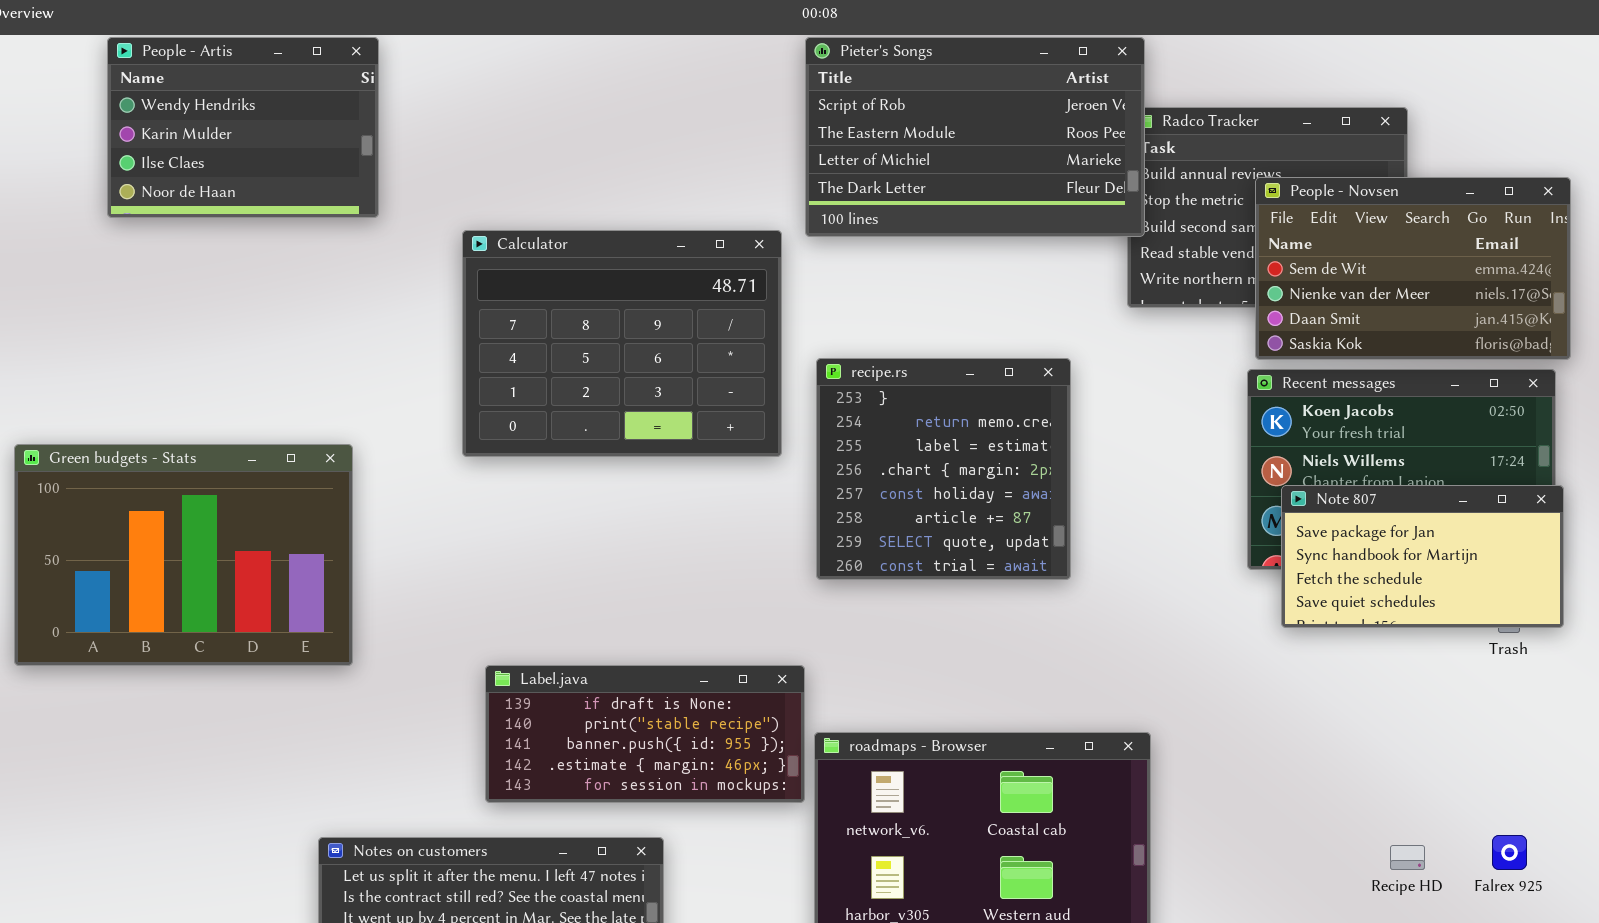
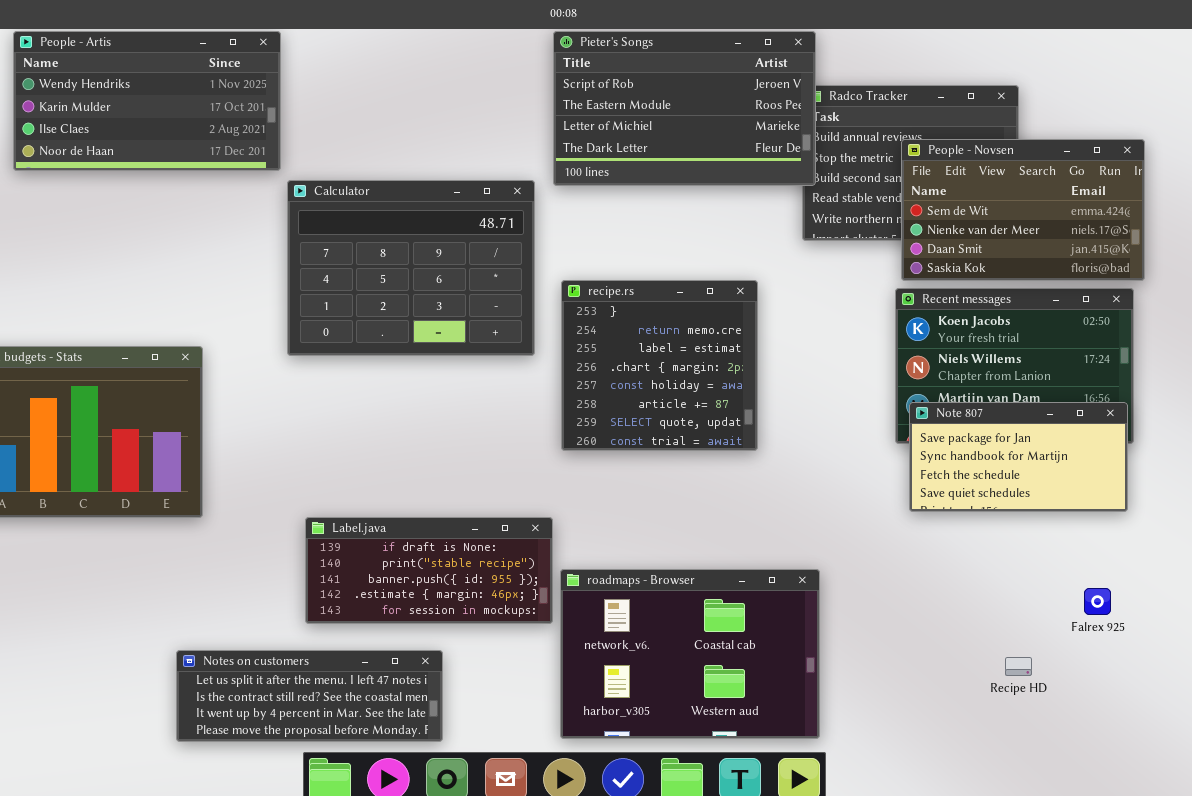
People - Artis: [107,37,379,218] -> [13,31,281,171], resized
Note 807: [1281,485,1564,628] -> [909,402,1128,512], moved
Falrex 925: [1492,835,1527,870] -> [1084,588,1111,615], moved

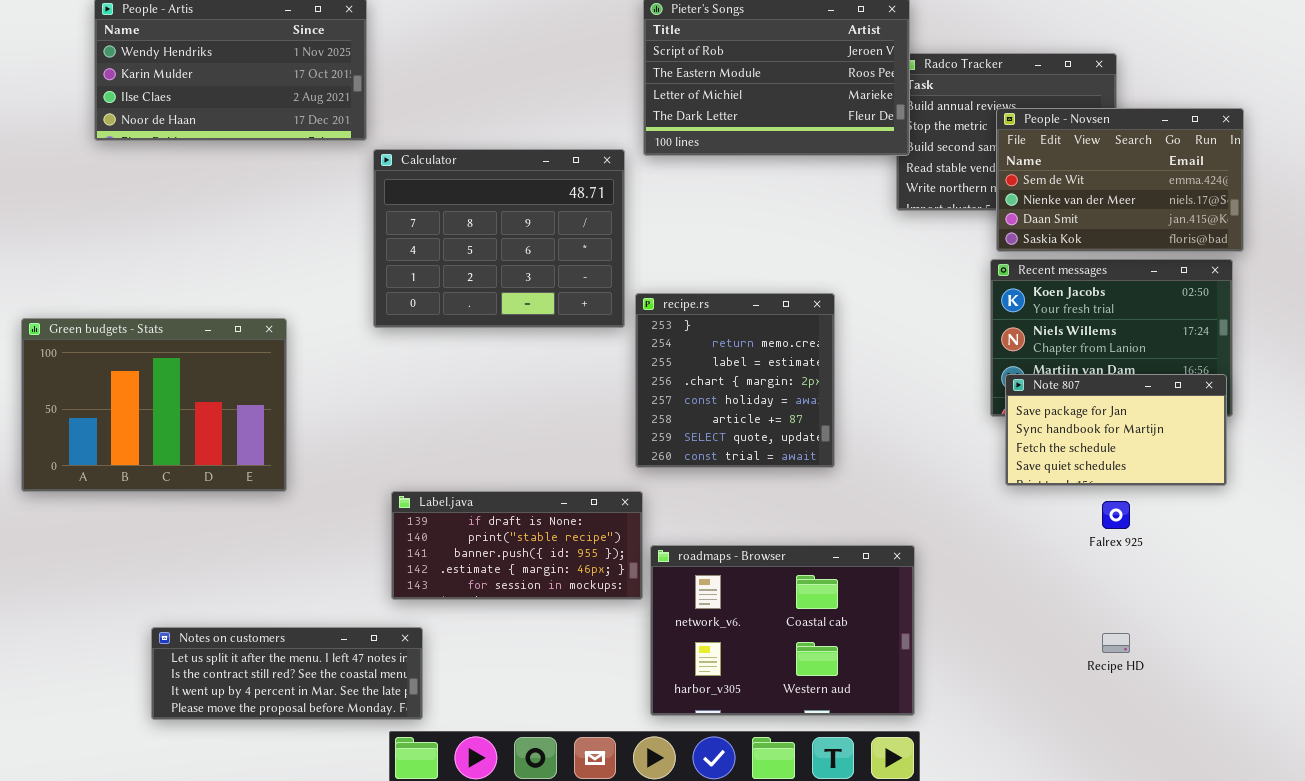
recipe.rs: [561,280,758,451] -> [635,293,835,468], moved
Falrex 925: [1084,588,1111,615] -> [1102,501,1130,529], moved
Notes on customers: [176,650,443,742] -> [151,627,423,720], moved

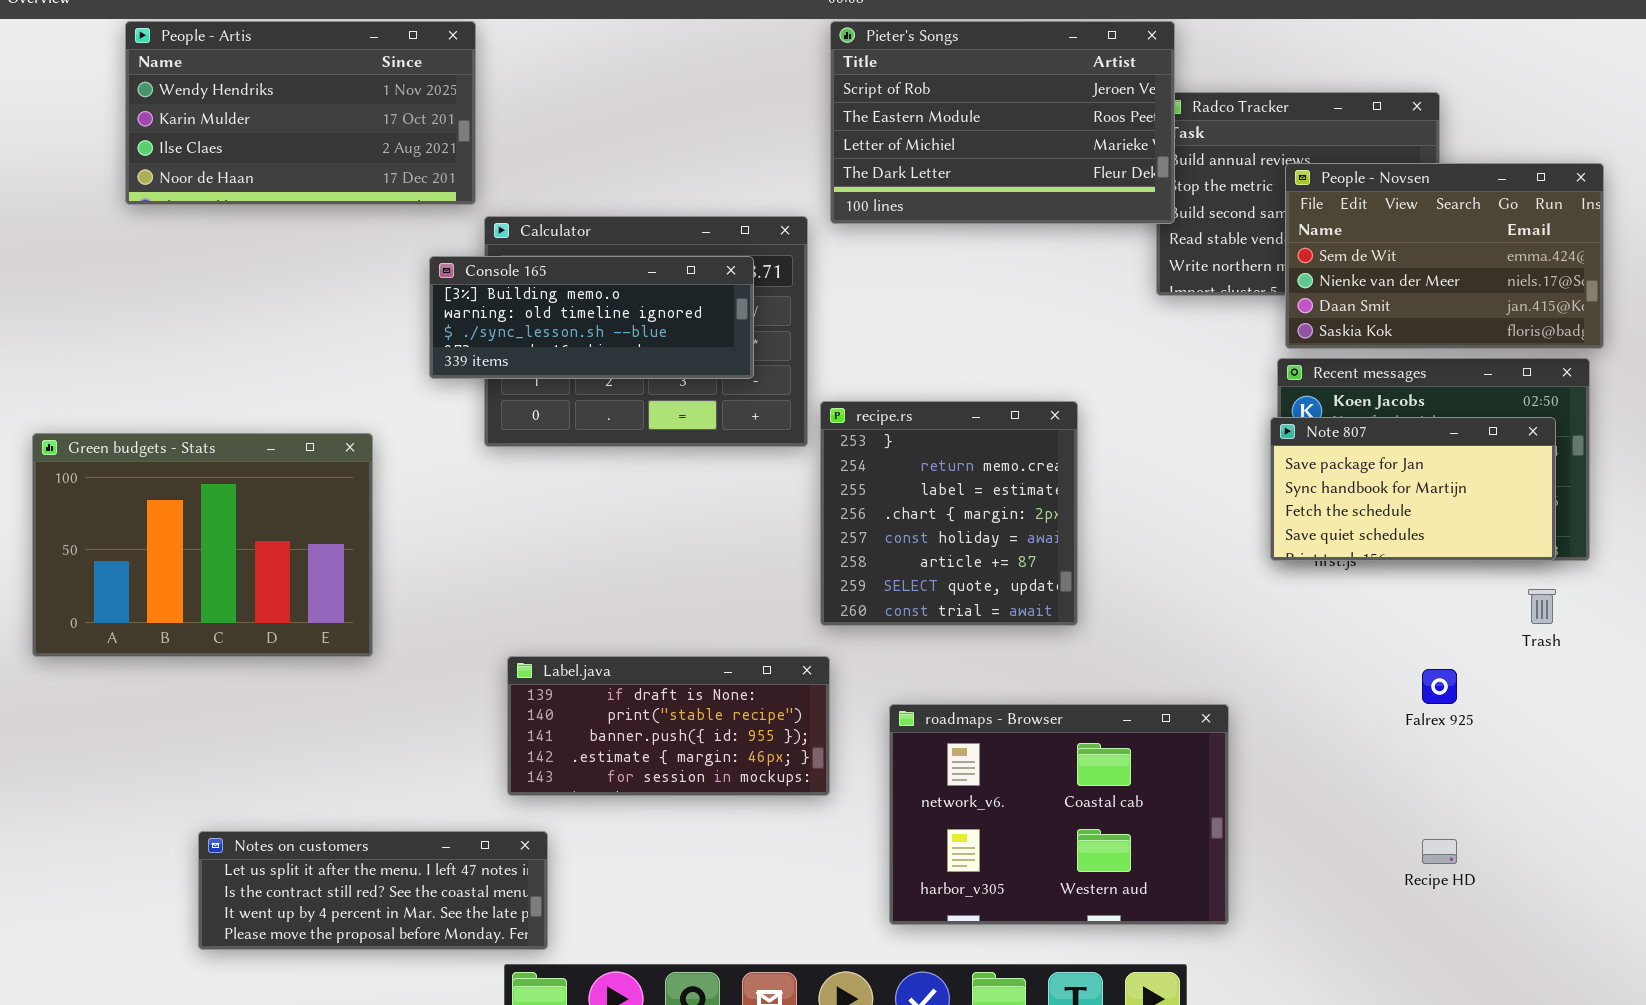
Console 165: none -> [429,256,754,379], opened
Note 807: [1005,374,1227,486] -> [1270,417,1556,561], moved
roadmaps - Browser: [650,545,915,716] -> [889,704,1229,925], moved

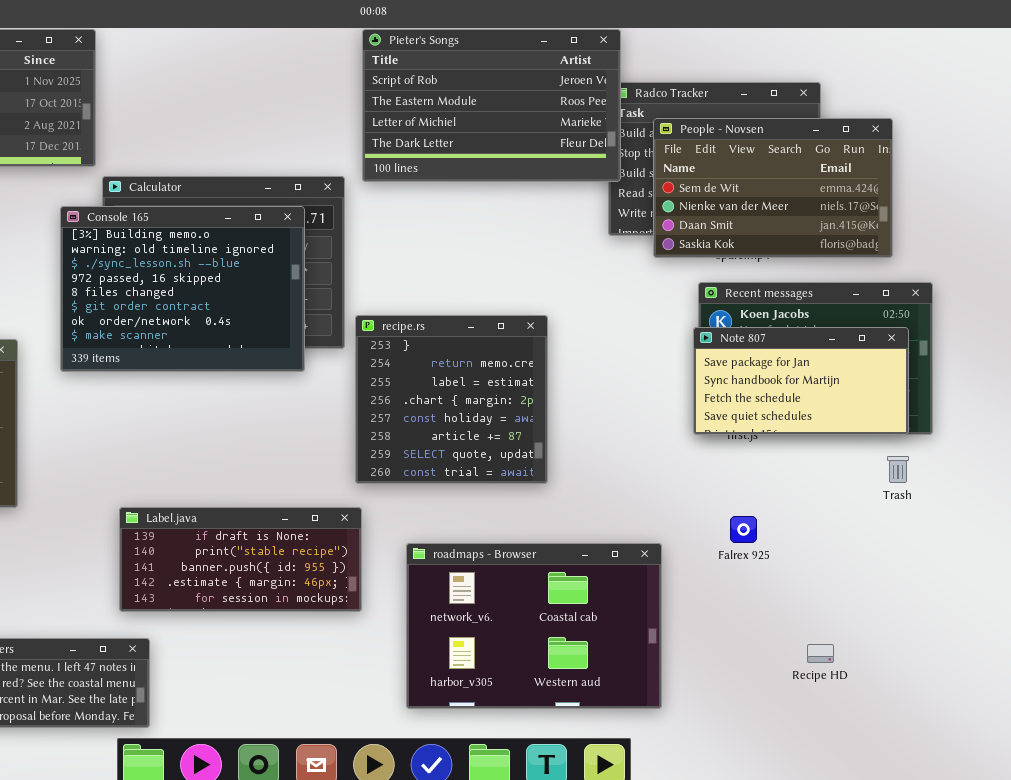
People - Novsen: [1285,163,1604,349] -> [653,118,893,258], moved
Console 165: [429,256,754,379] -> [60,206,305,372], resized
Falrex 925: [1422,669,1457,704] -> [730,516,757,543], moved

